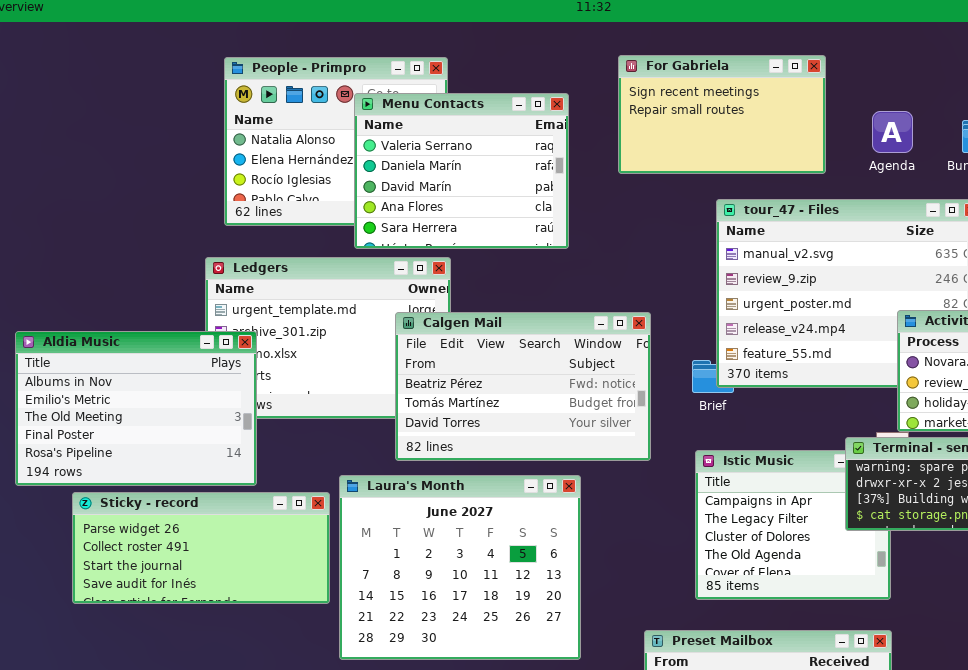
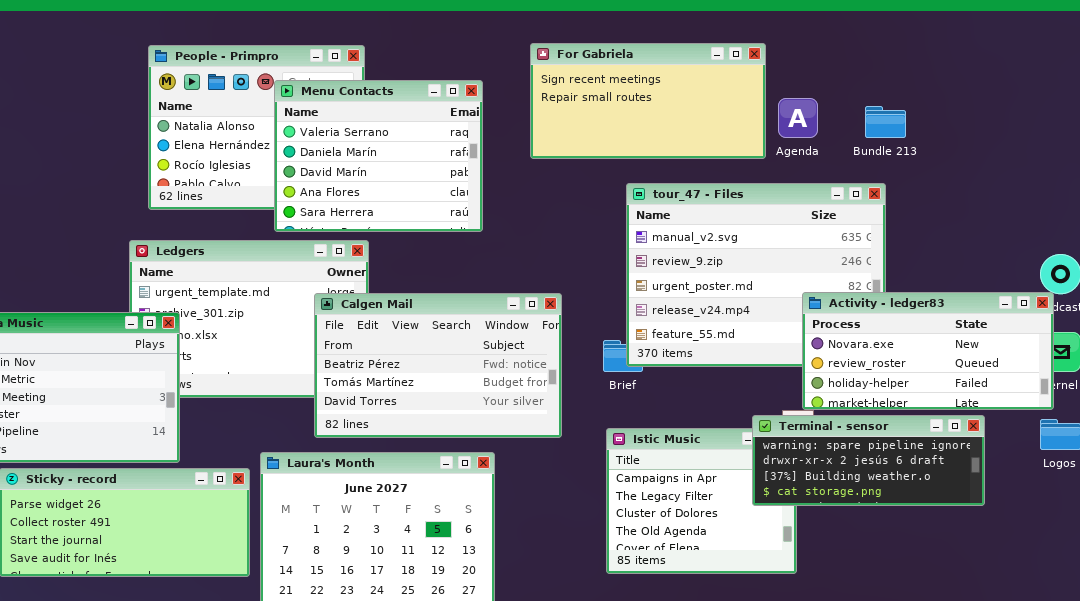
For Gabriela: [618,55,826,174] -> [530,43,766,159], resized

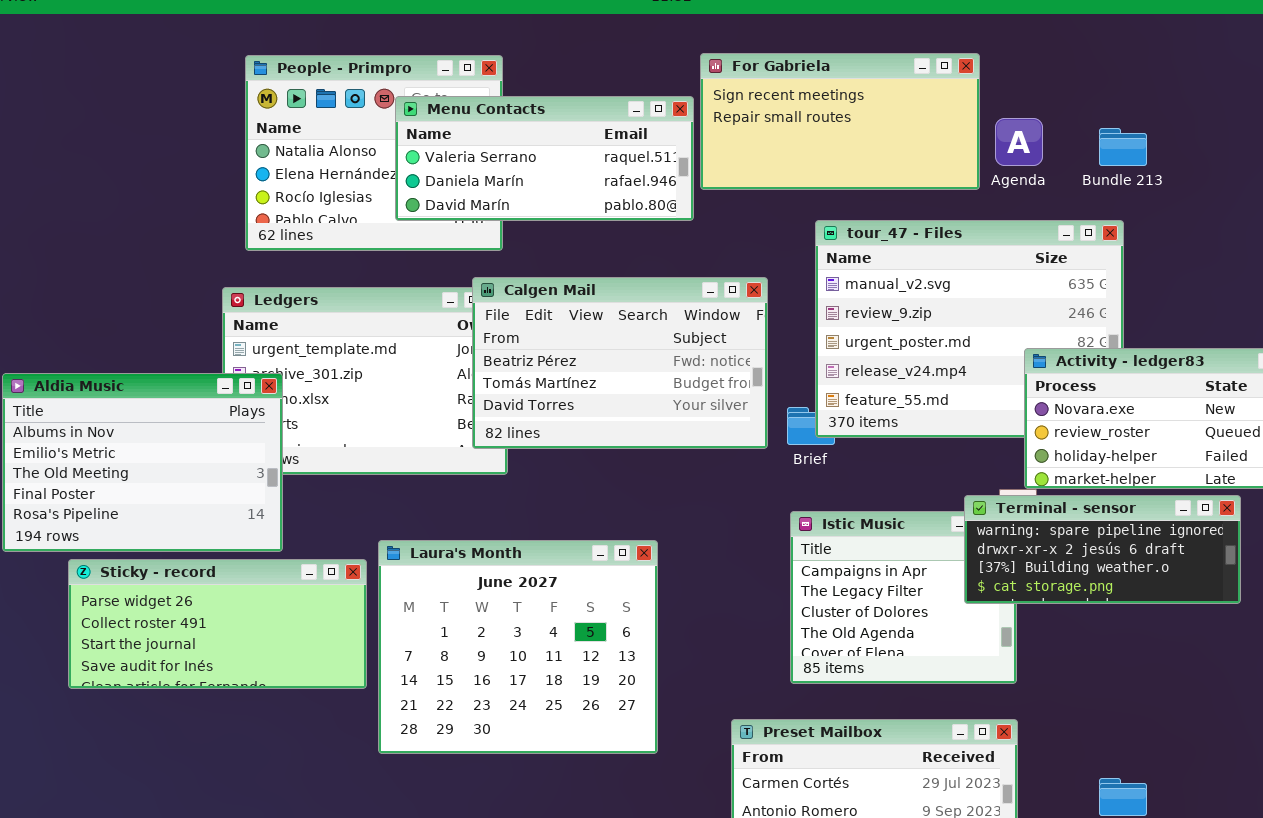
Menu Contacts: [274,80,483,232] -> [395,96,694,221], resized
Calgen Mail: [314,293,562,438] -> [472,277,768,449], moved

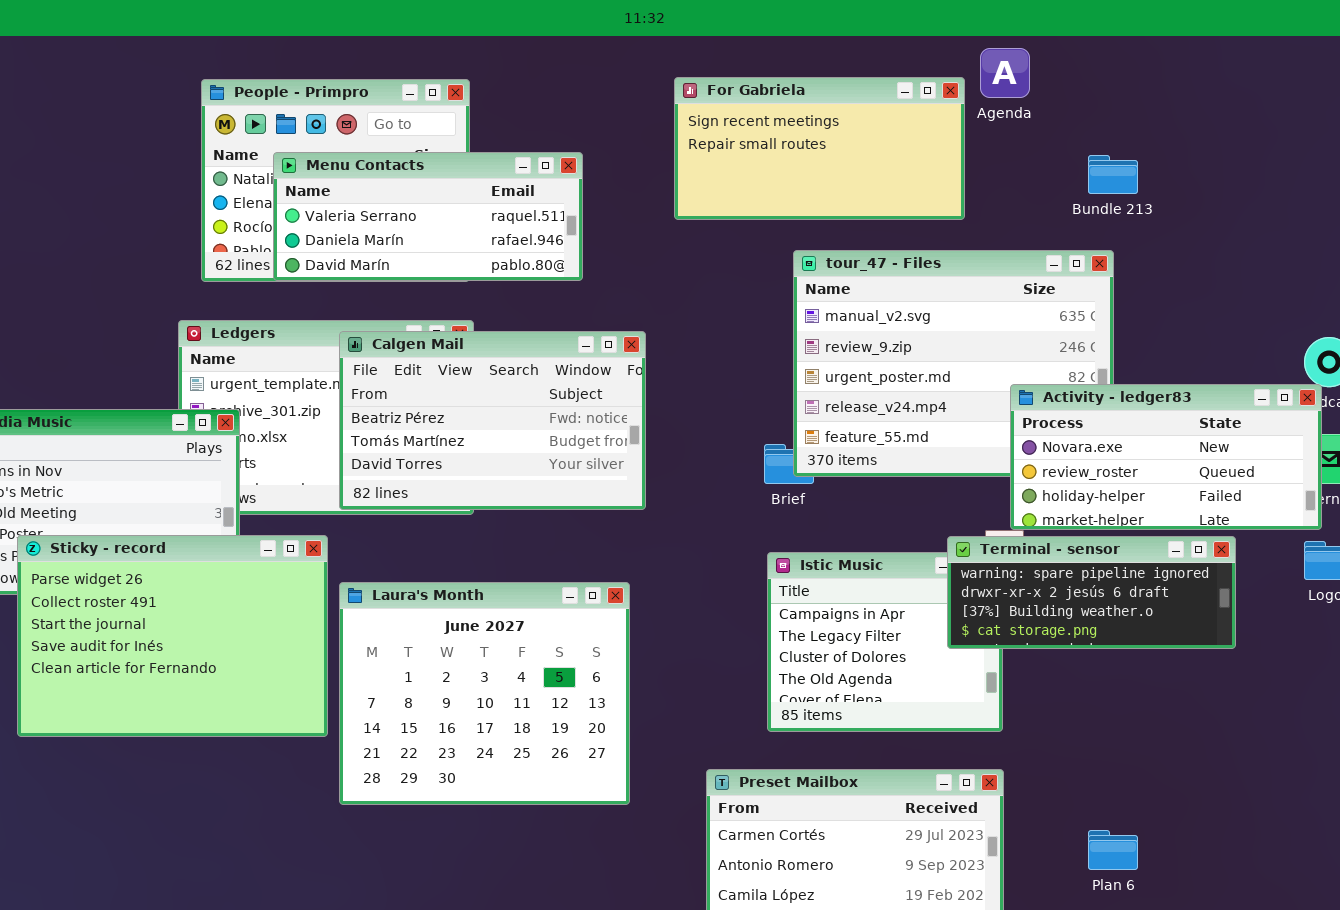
Menu Contacts: [395,96,694,221] -> [273,152,583,281], moved
Agenda: [995,118,1043,166] -> [980,48,1030,98], moved
Calgen Mail: [472,277,768,449] -> [339,331,646,510], moved
Sticky - record: [68,559,367,689] -> [17,535,328,737], resized

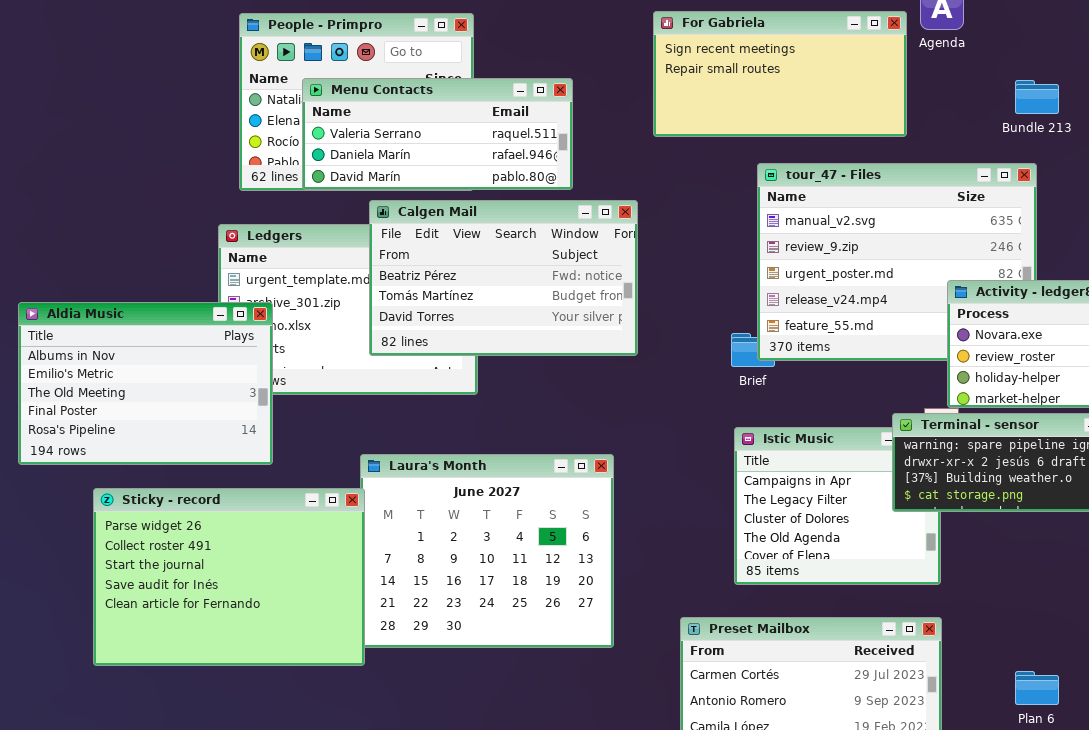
Calgen Mail: [339,331,646,510] -> [369,200,638,356], moved
Sticky - record: [17,535,328,737] -> [93,488,365,666], moved

